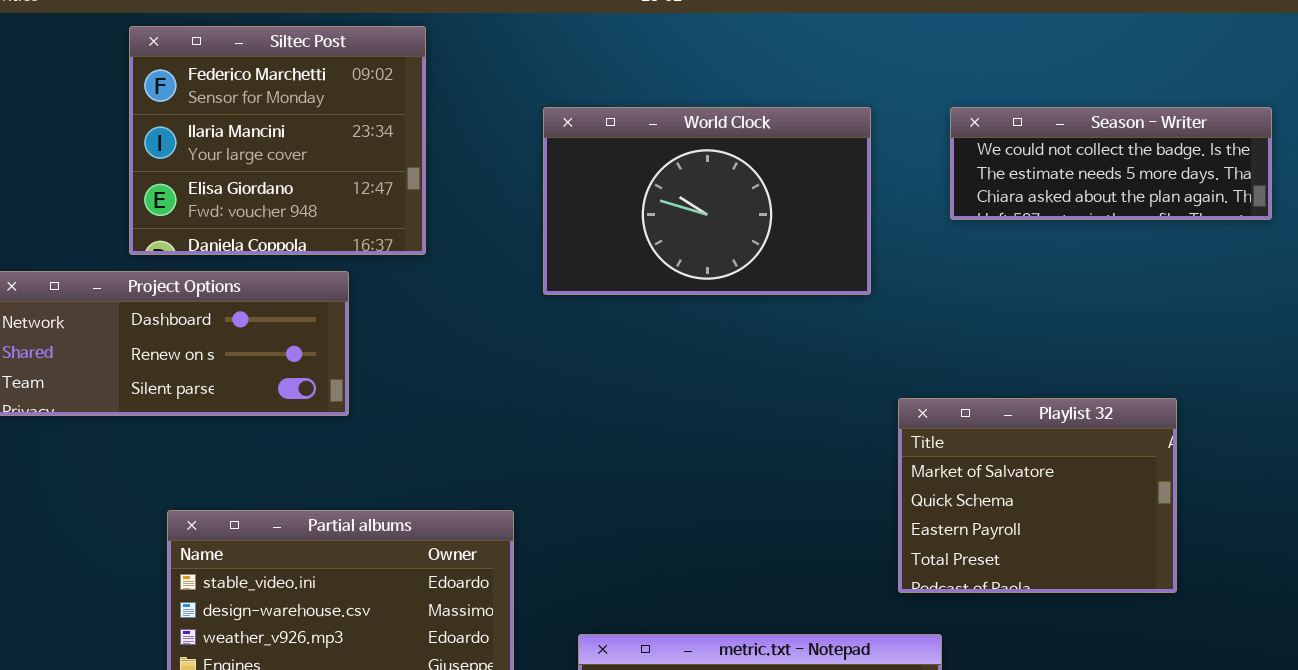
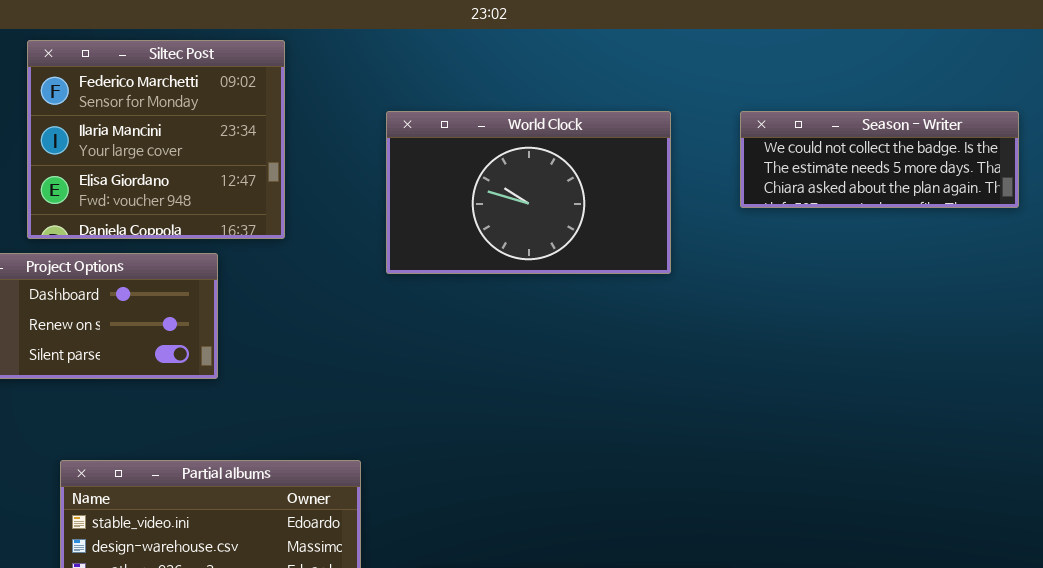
Playlist 32: [898,398,1177,593] -> none, closed

